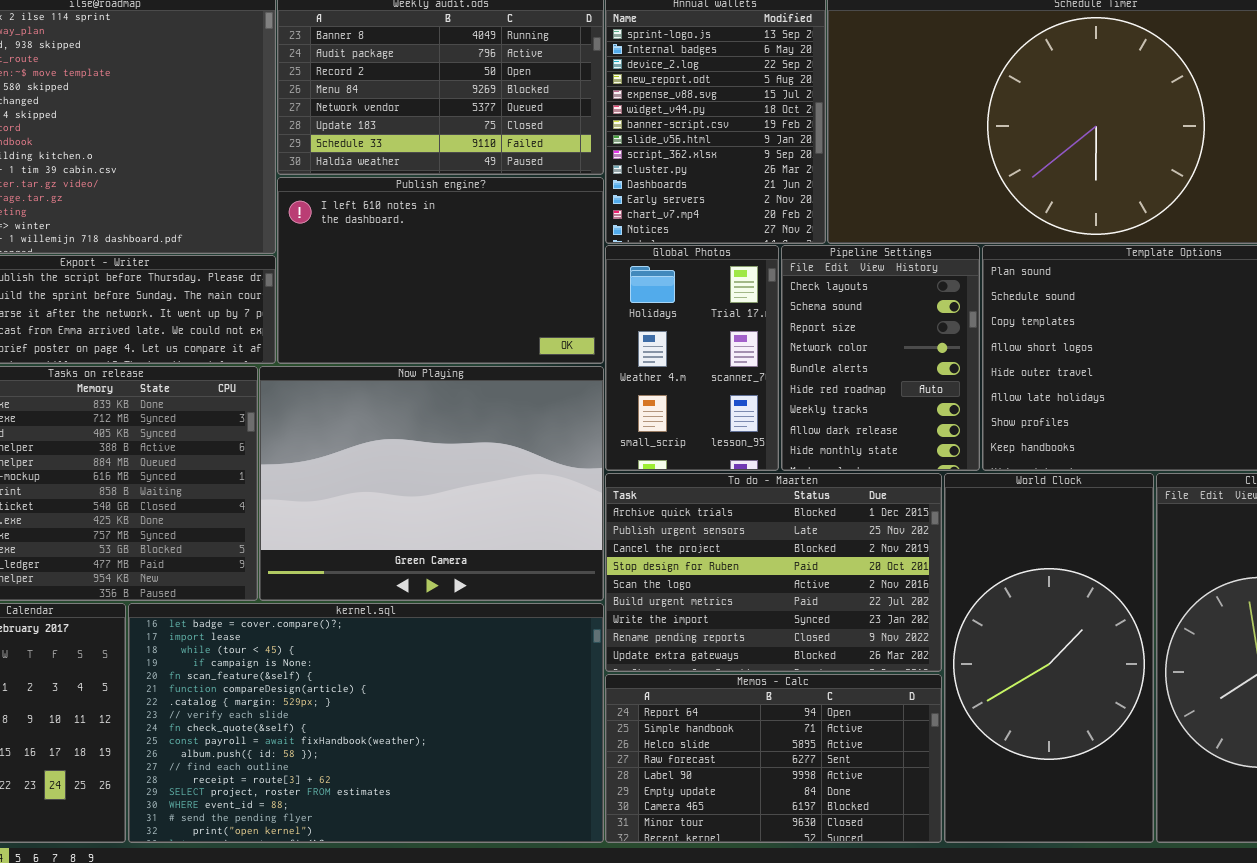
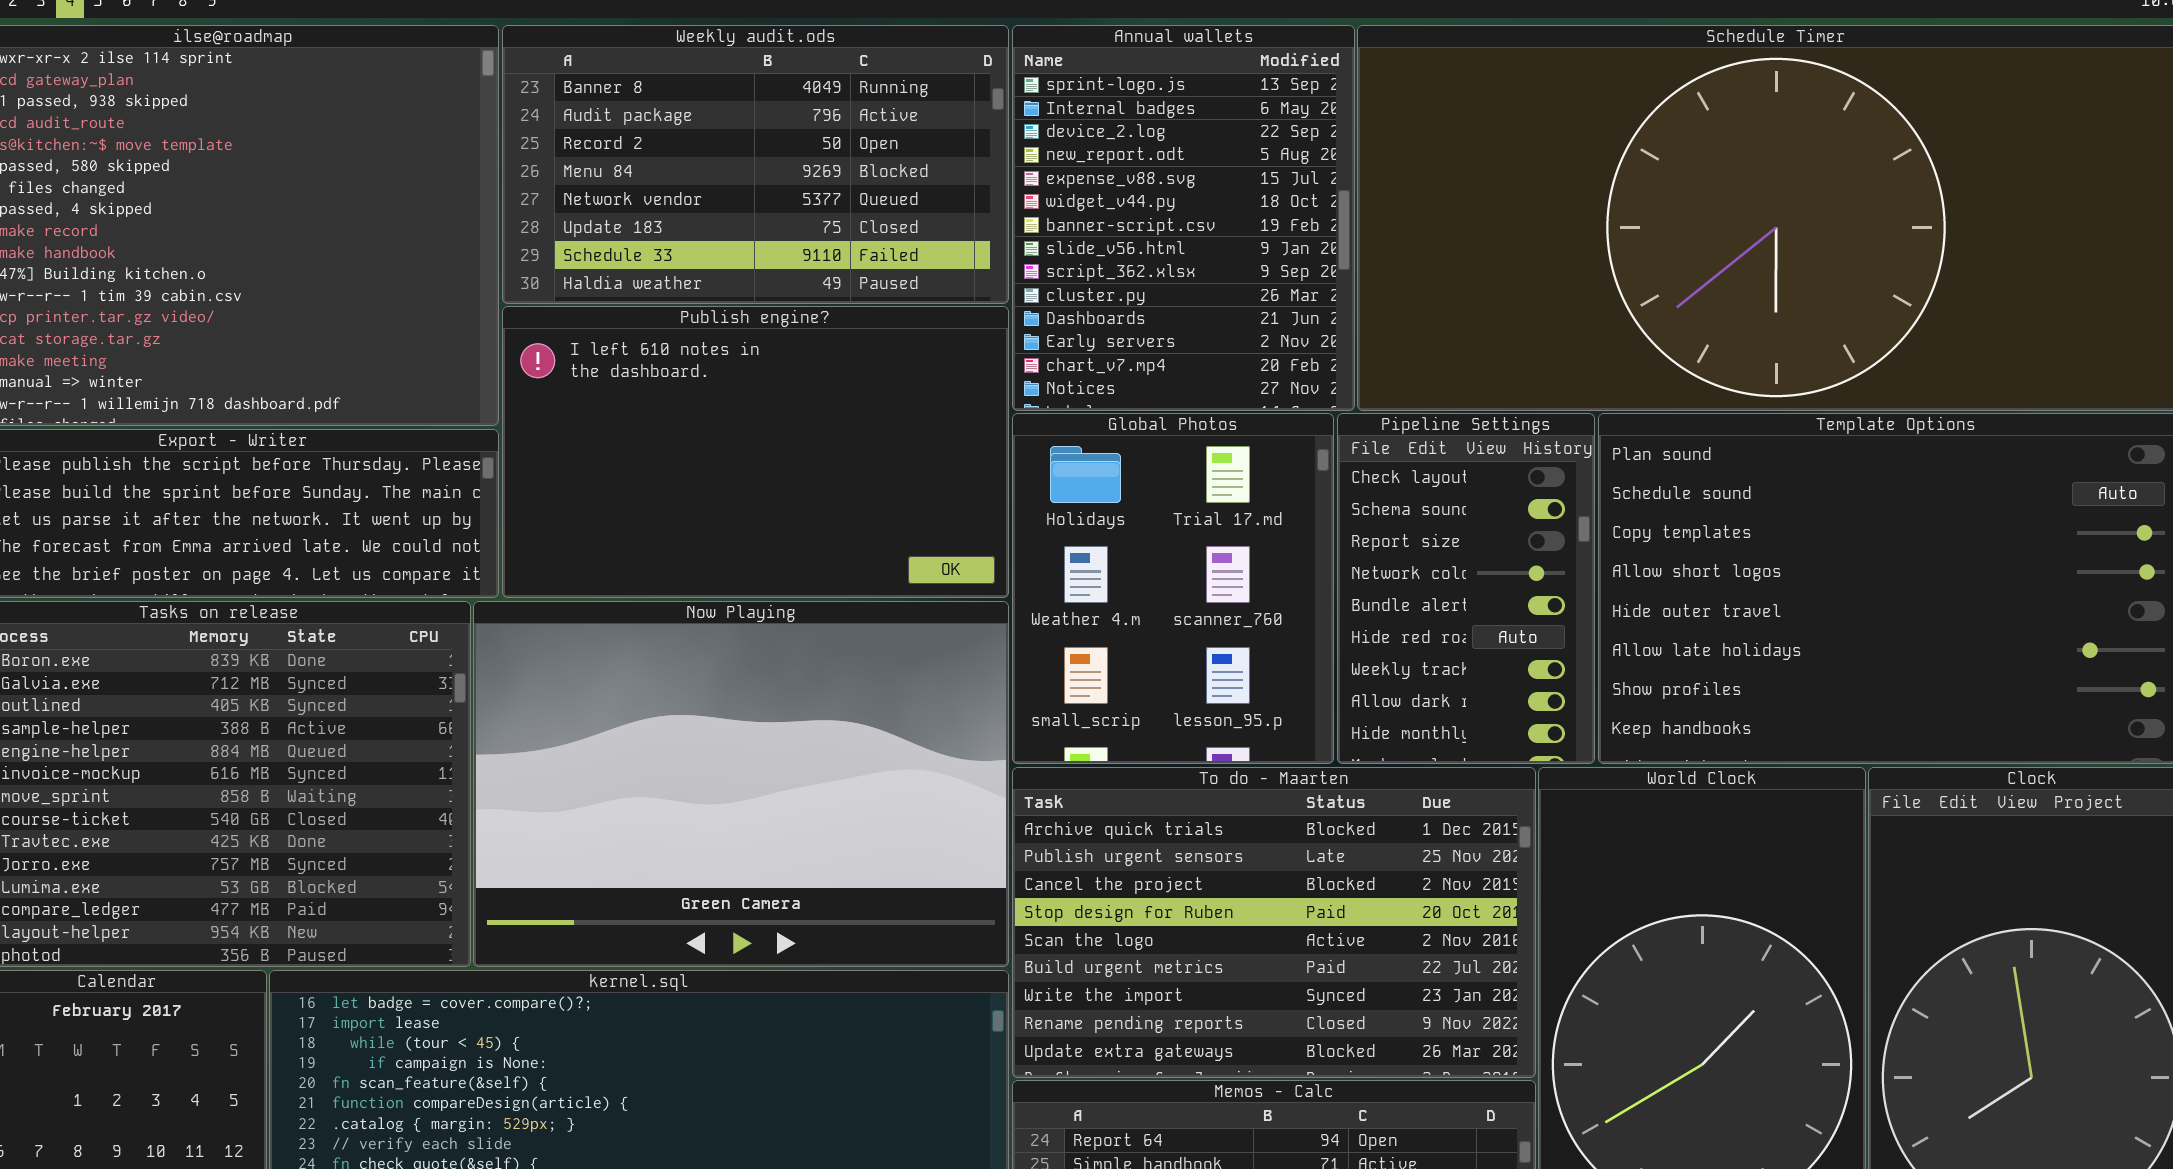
Global Photos: [605,245,779,471] -> [1012,413,1334,764], resized
Pipeline Settings: [781,245,980,471] -> [1337,413,1595,764], resized

